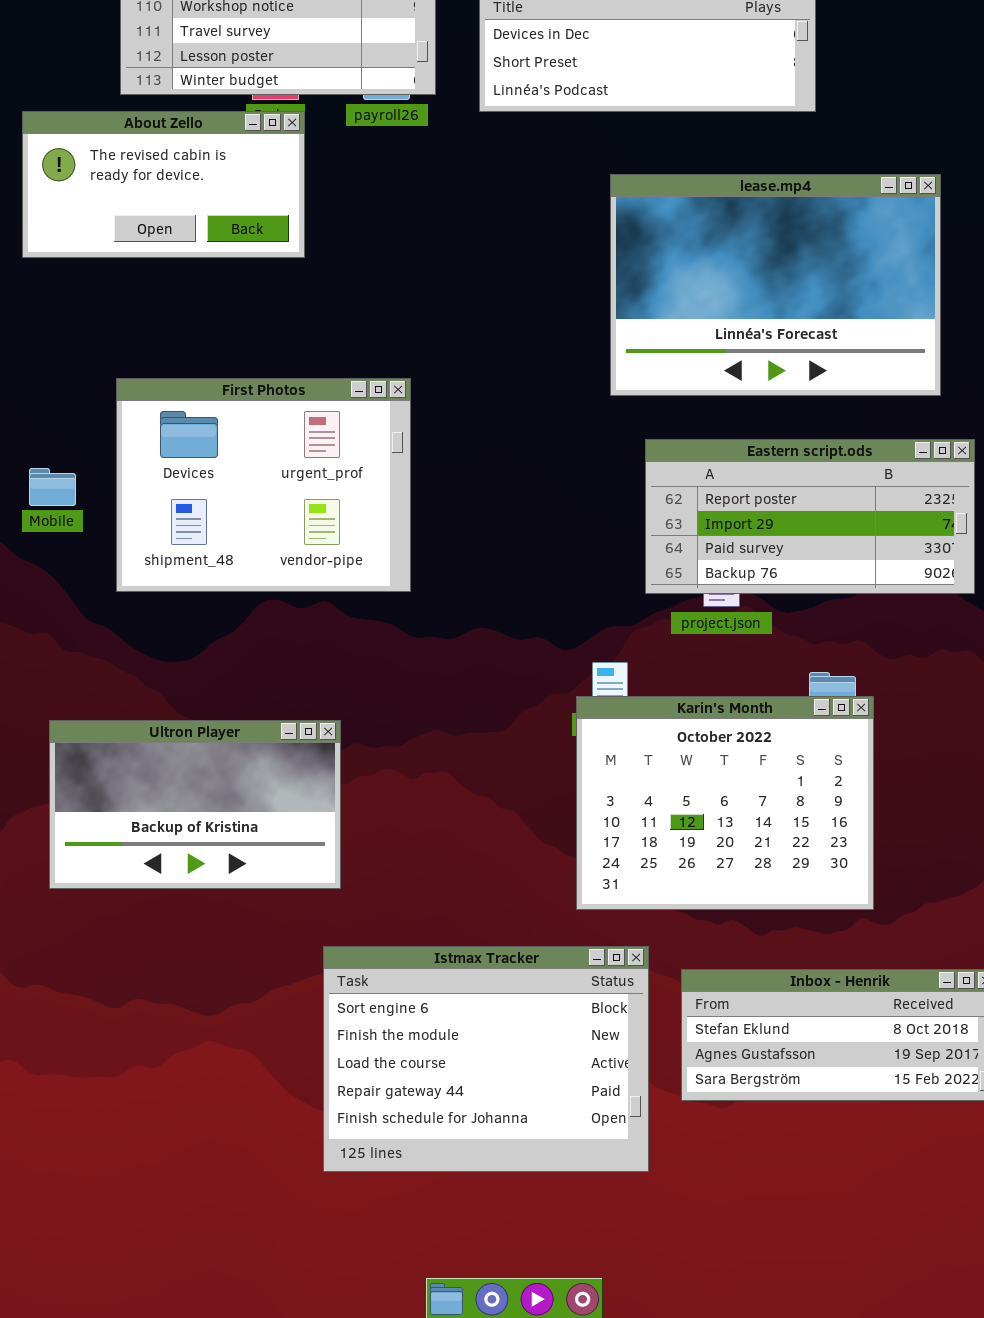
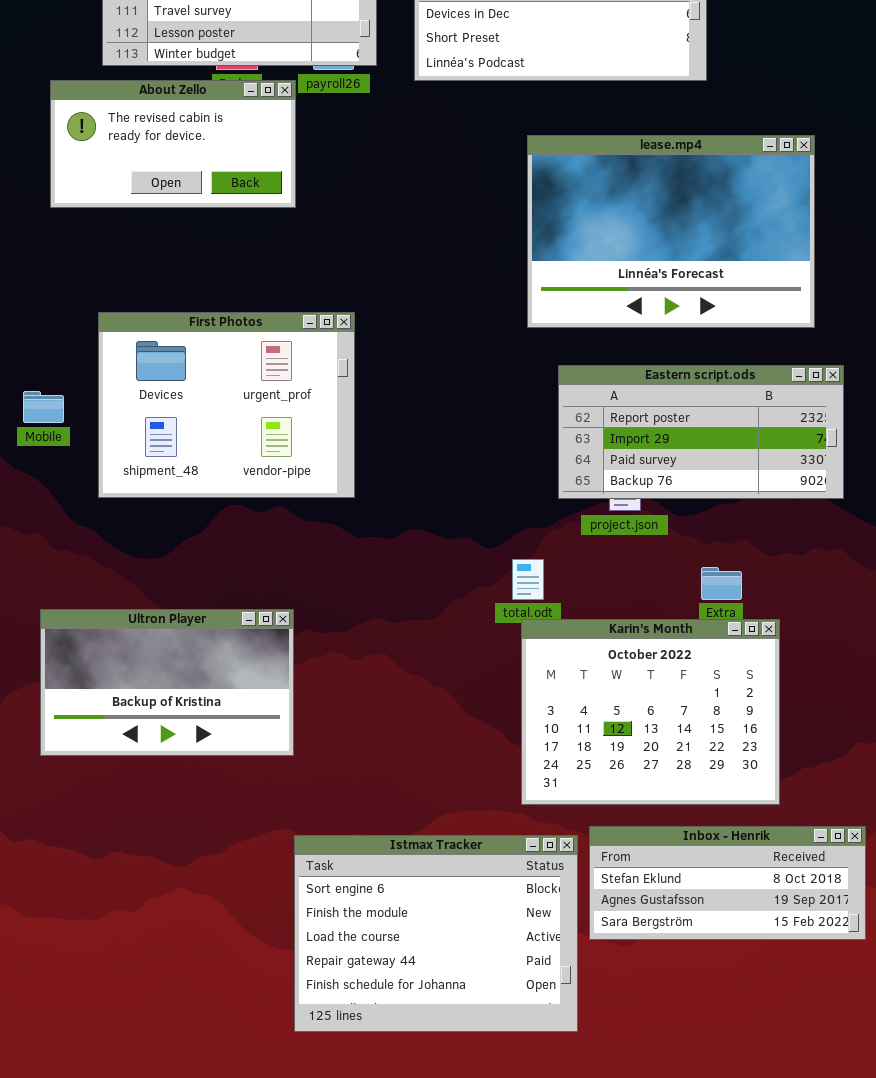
About Zello: [22,111,305,258] -> [50,80,296,208], moved
Karin's Month: [576,696,874,910] -> [521,619,780,805], moved
Istmax Tracker: [323,946,649,1172] -> [294,835,578,1032], moved

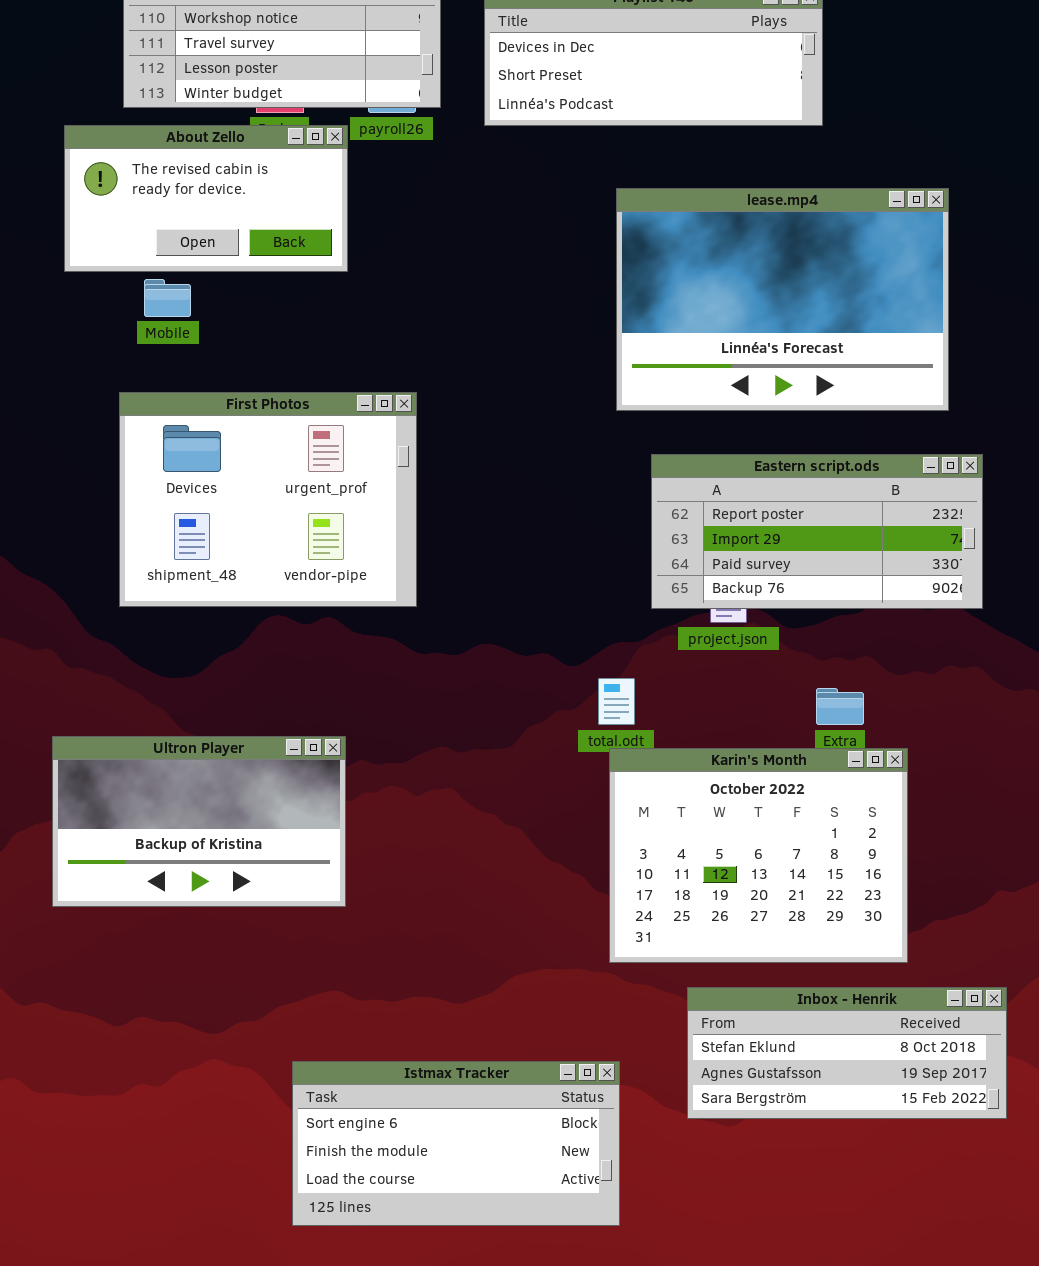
Mobile: [23,391,64,423] -> [144,279,191,317], moved
Istmax Tracker: [294,835,578,1032] -> [292,1061,620,1226], moved, resized

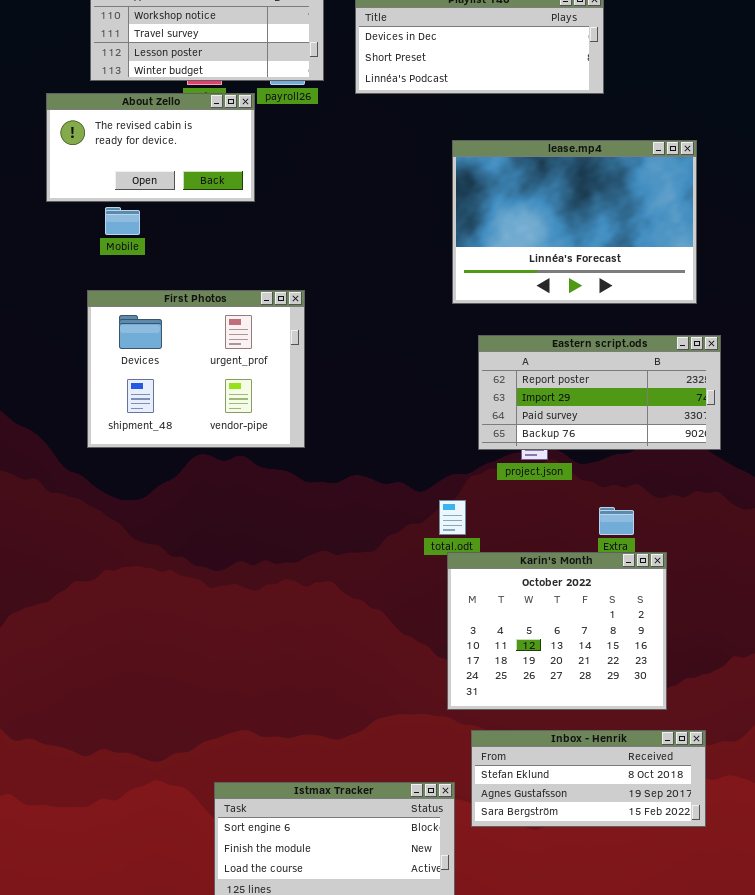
Ultron Player: [52,736,346,907] -> none, closed
Inbox - Henrik: [687,987,1007,1119] -> [471,730,706,827], moved

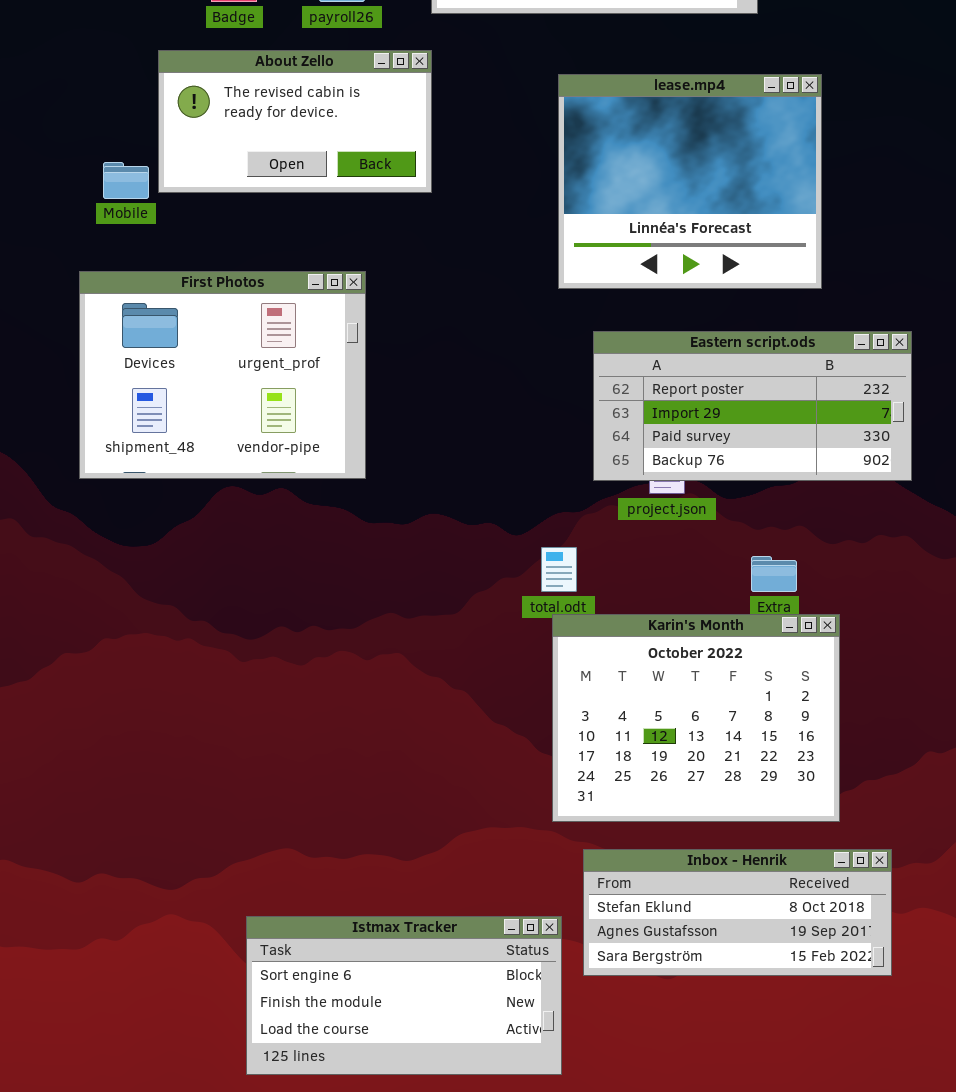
About Zello: [46,93,255,202] -> [158,50,432,193], moved
lease.mp4: [452,140,697,304] -> [558,74,822,289], resized

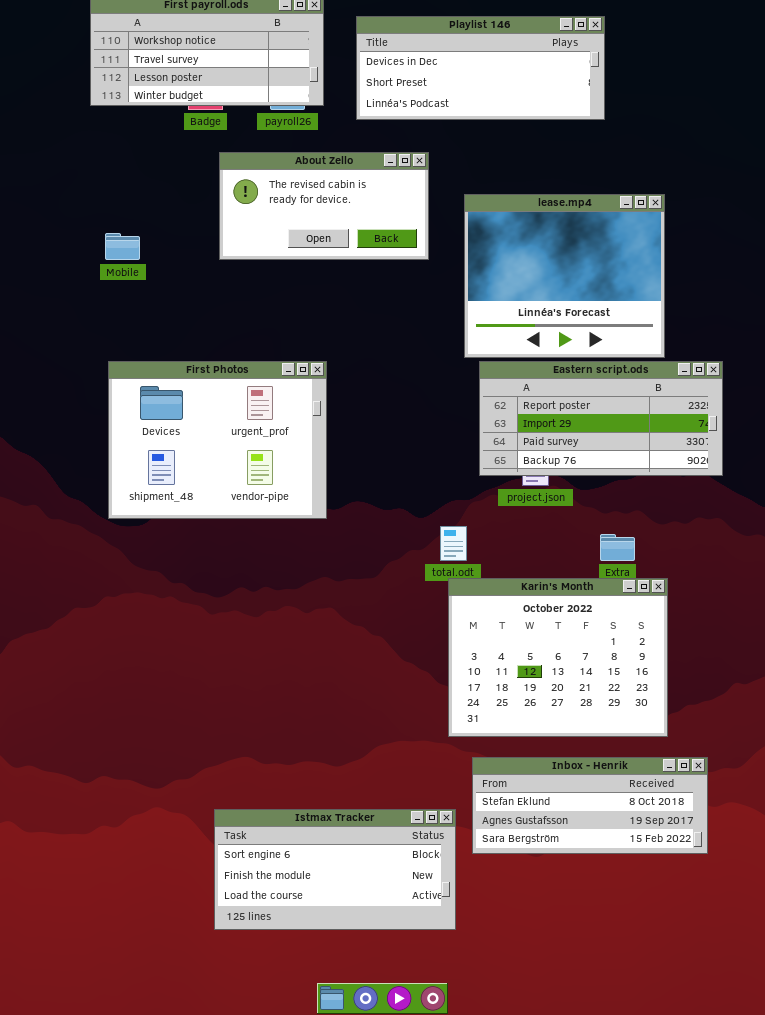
About Zello: [158,50,432,193] -> [219,152,429,260], moved
lease.mp4: [558,74,822,289] -> [464,194,665,358], moved
First Photos: [79,271,366,479] -> [108,361,327,519], moved

